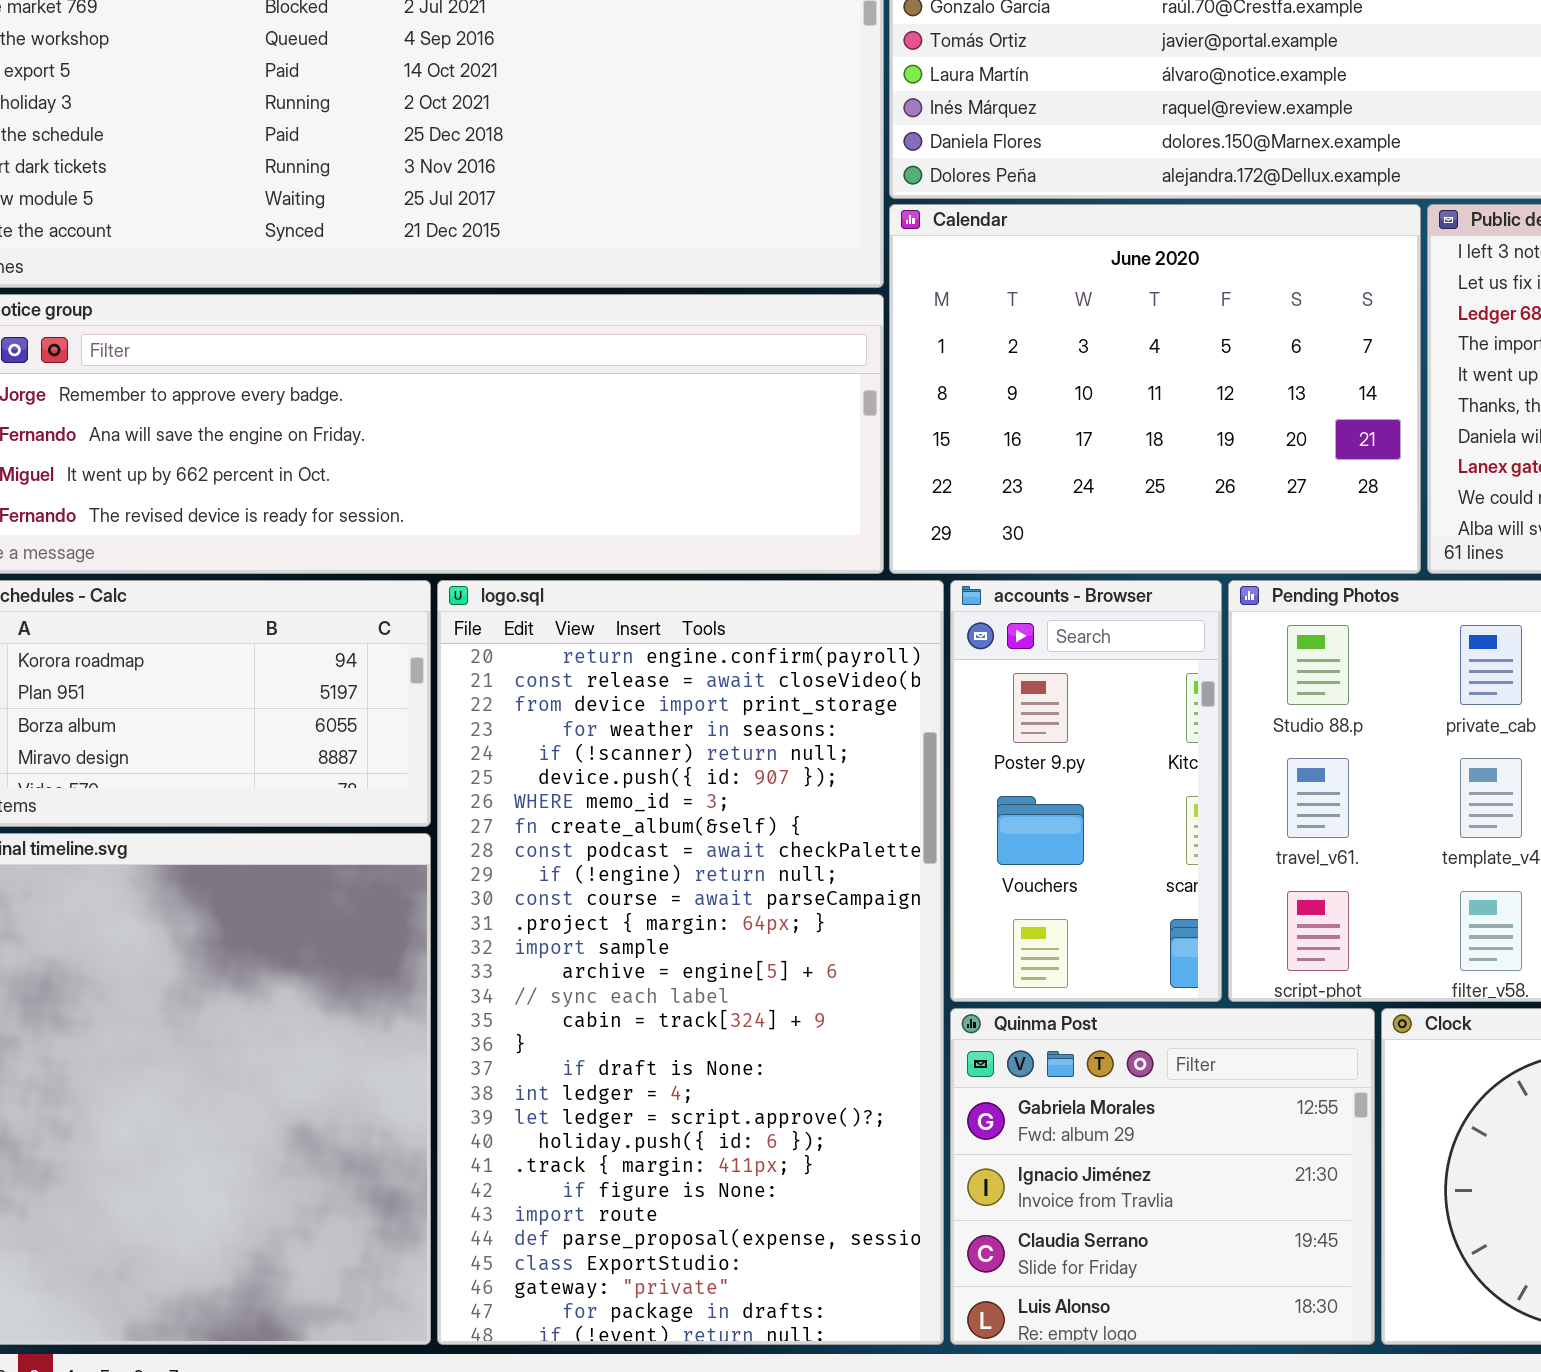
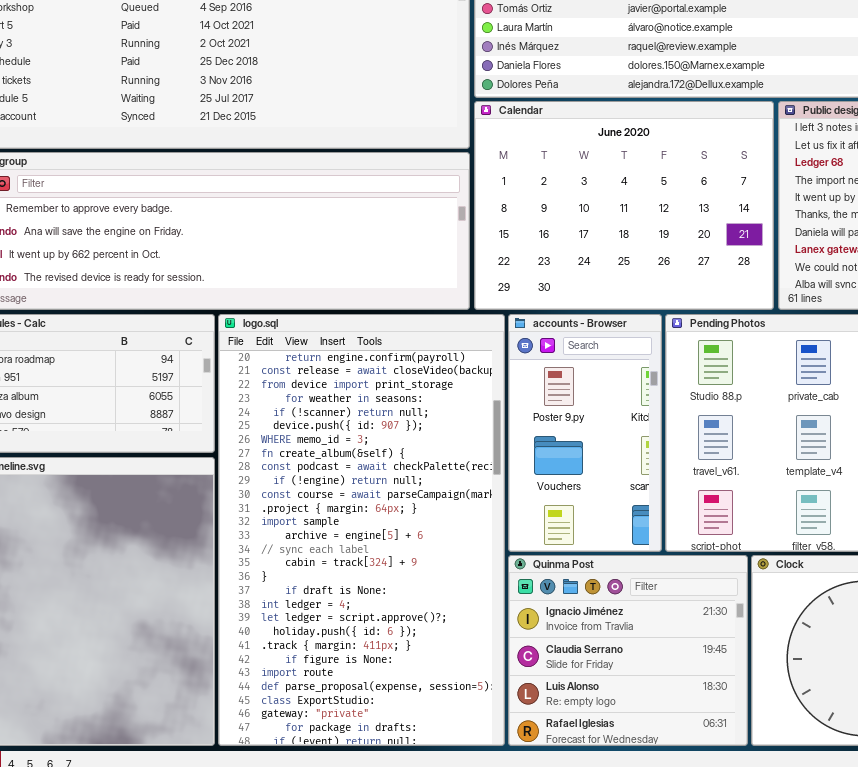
Quinma Post: [950,1008,1375,1345] -> [508,555,748,746], scrolled down 1 row

